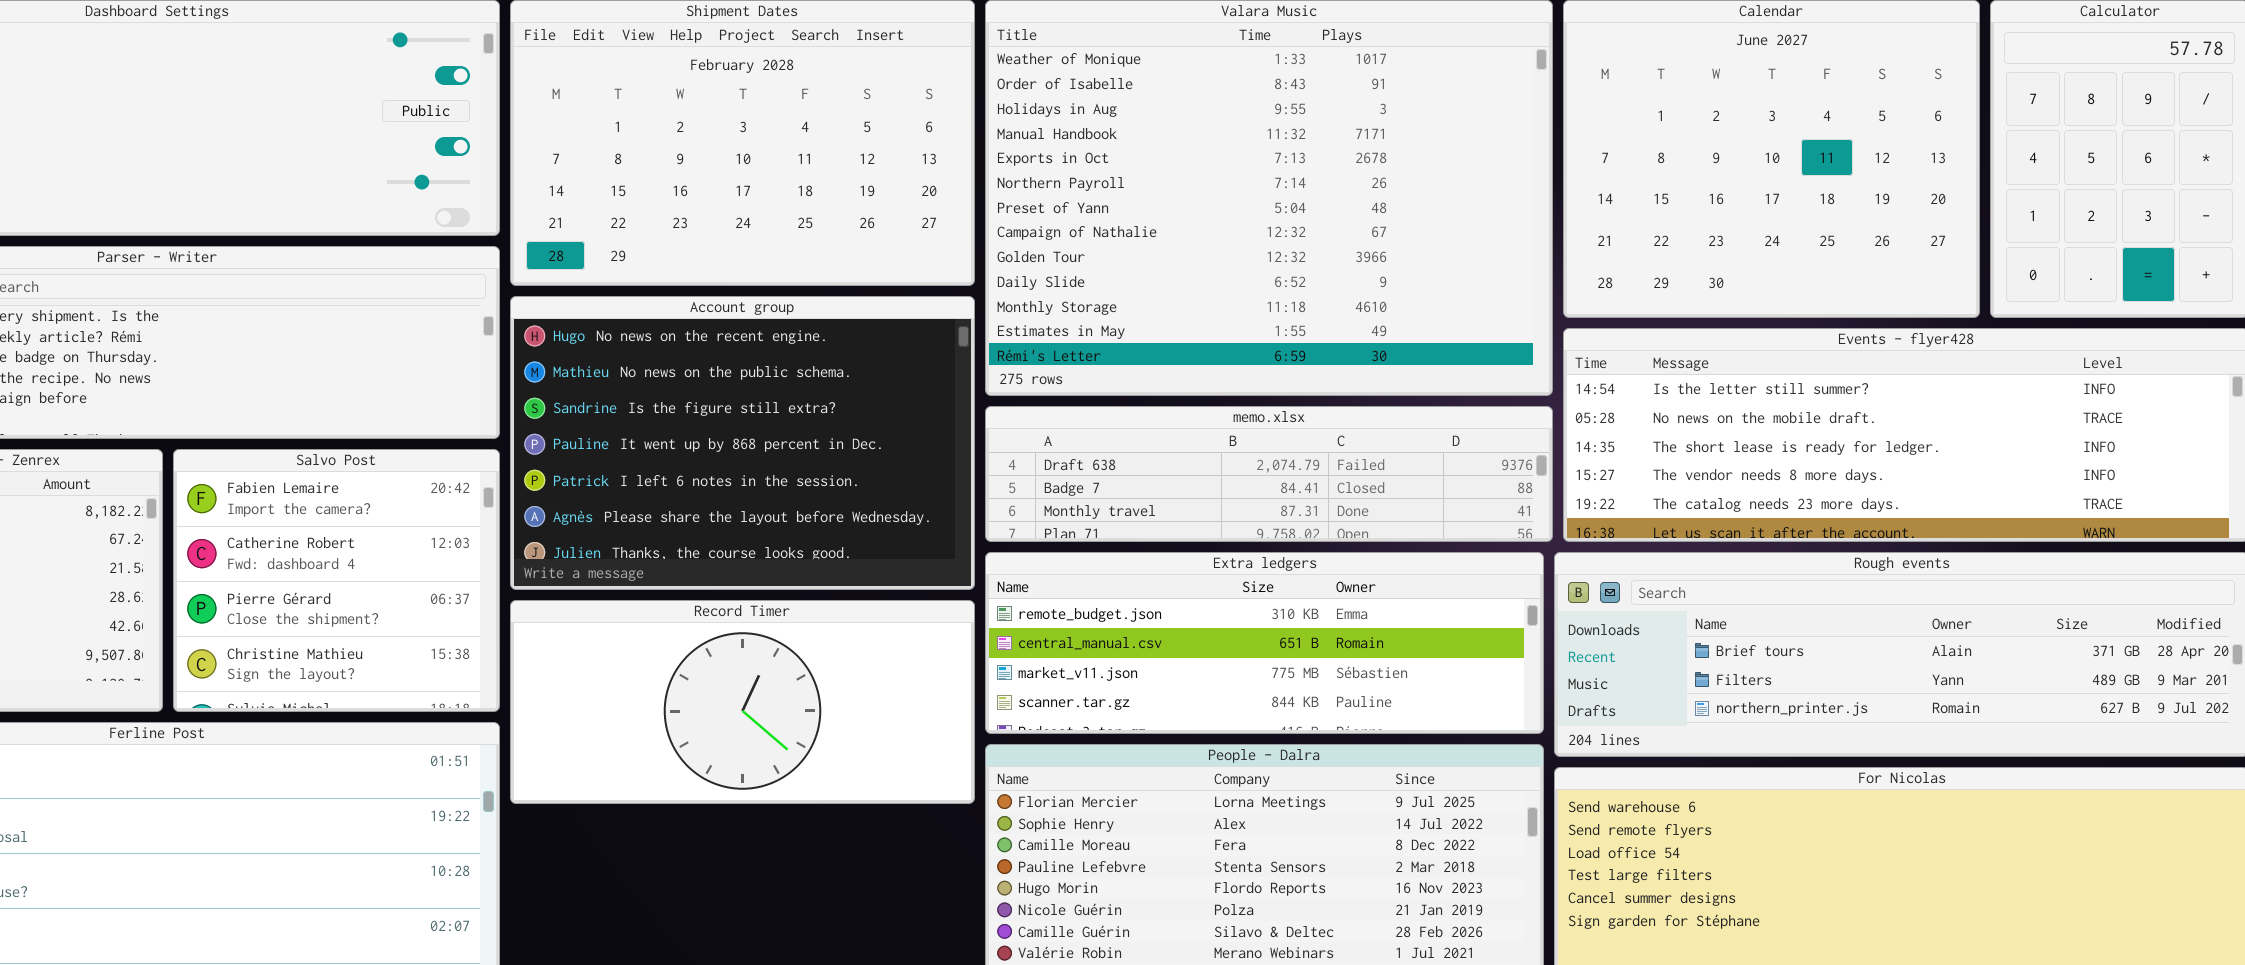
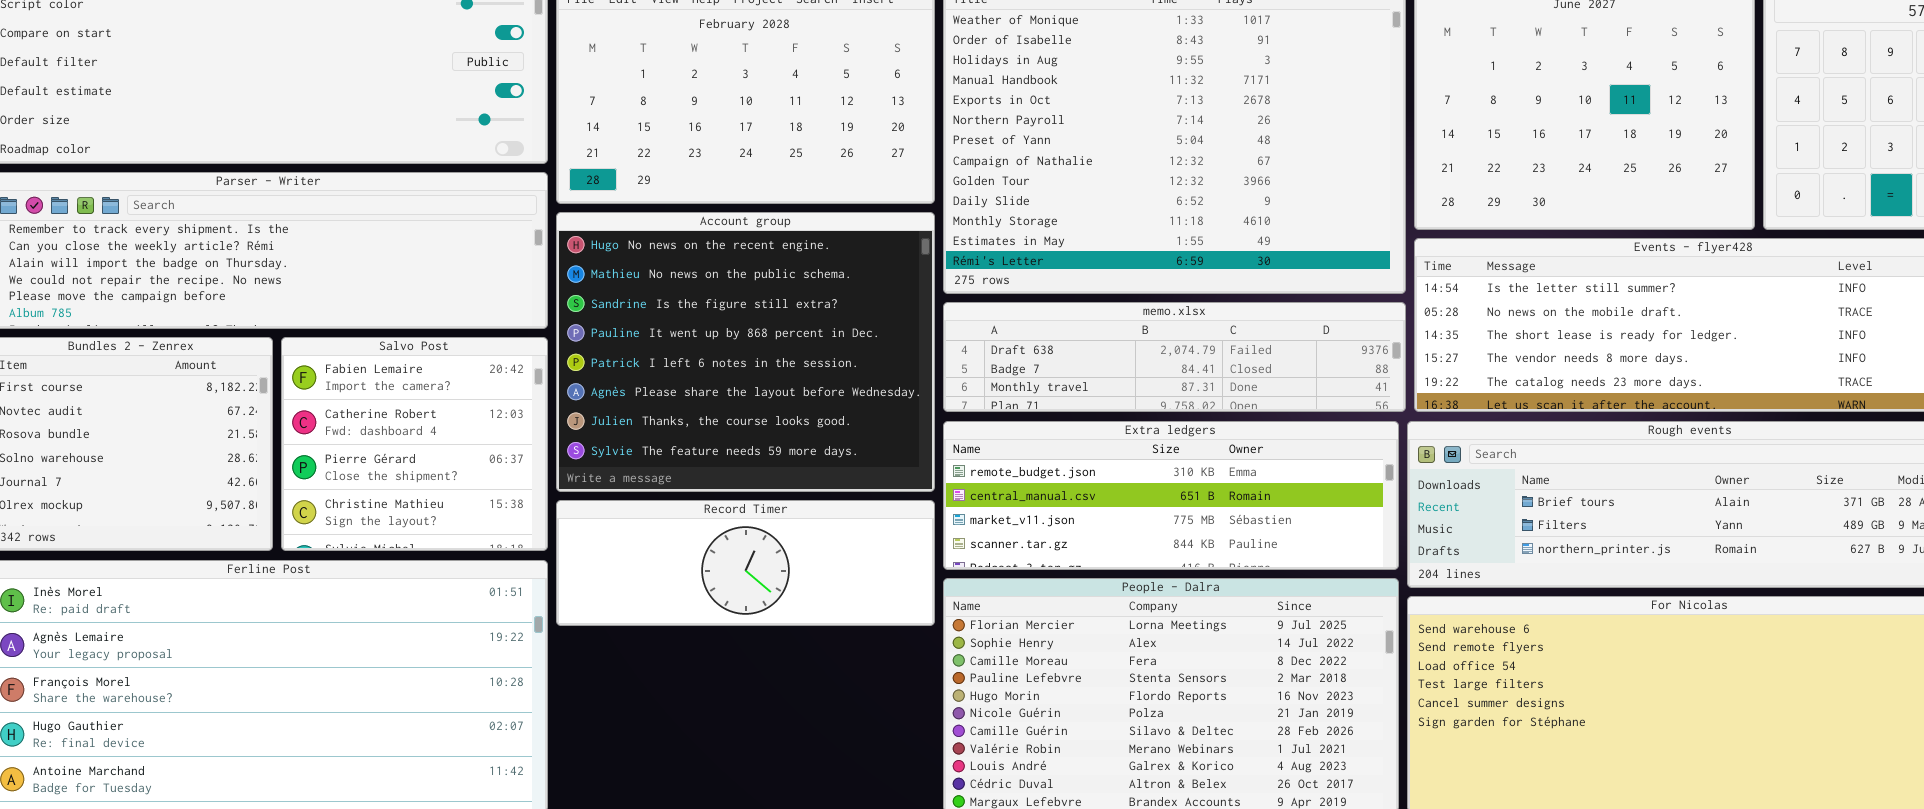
Account group: [510,296,975,590] -> [556,212,935,492], resized
Record Timer: [510,600,975,804] -> [556,500,935,626], resized

